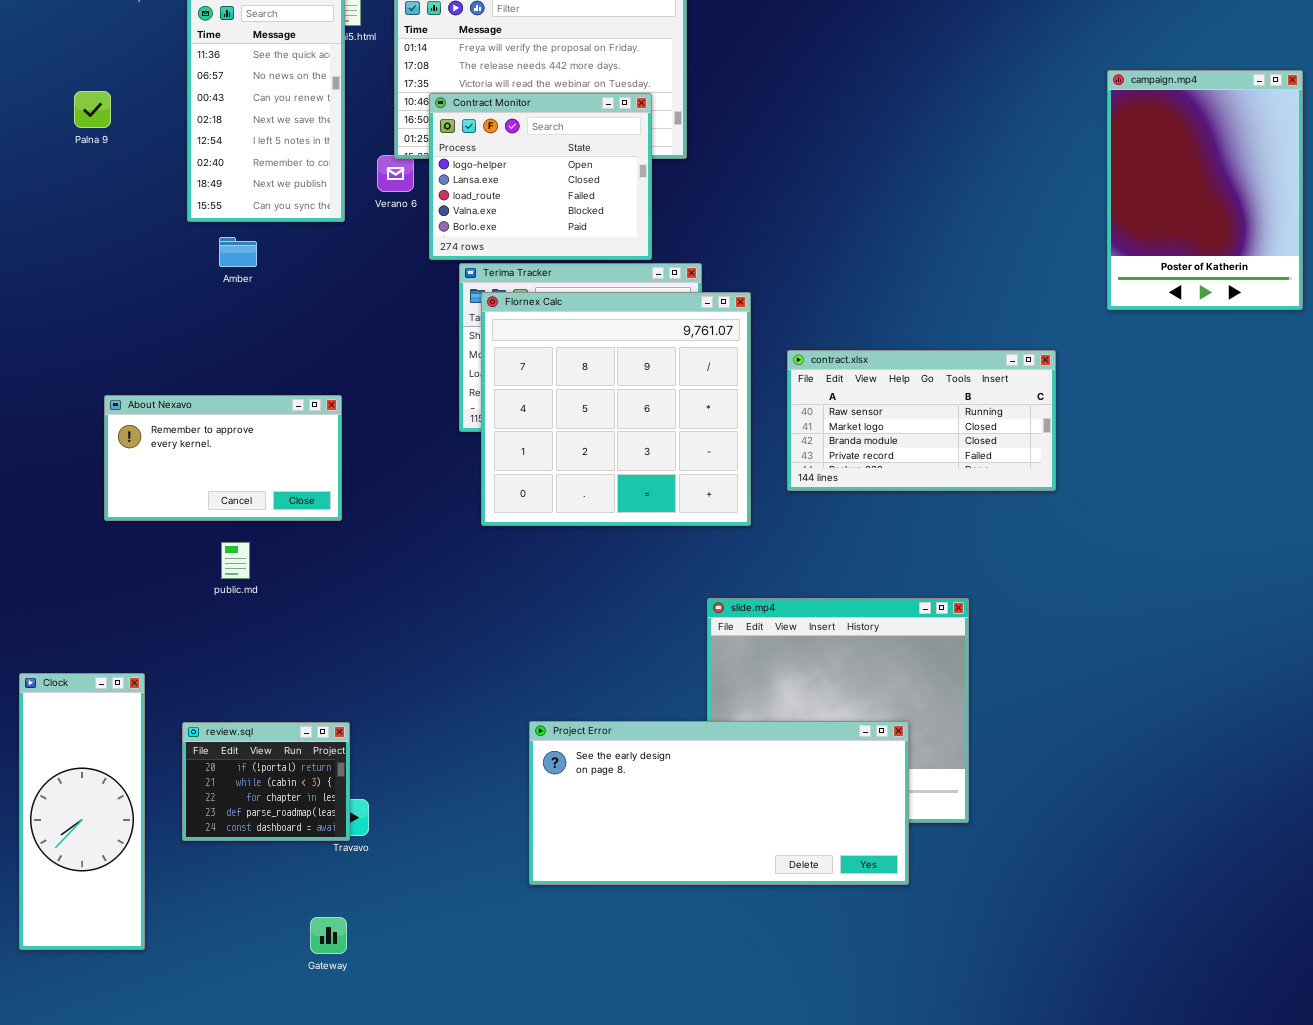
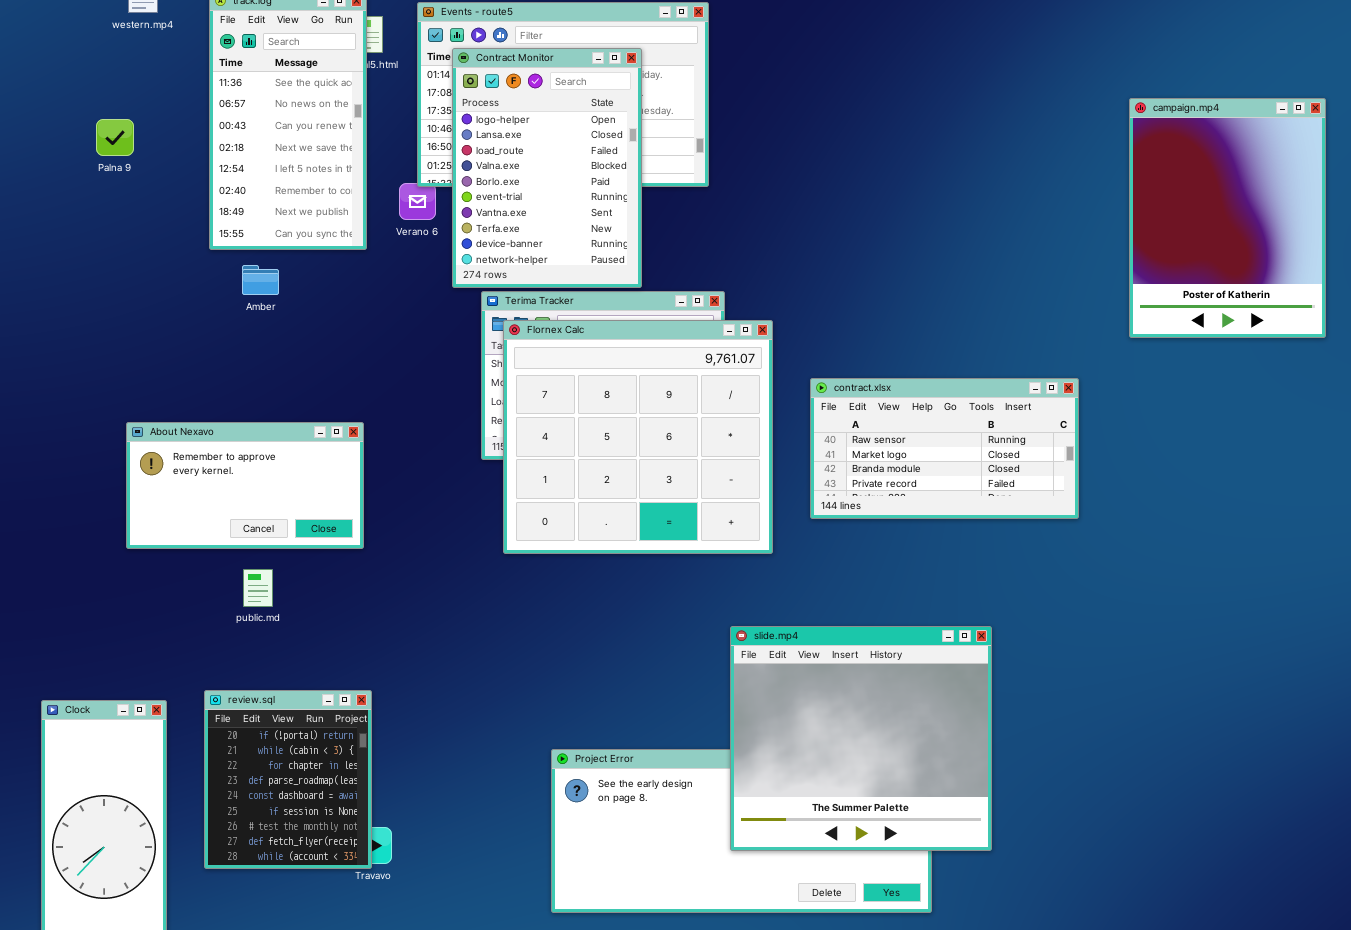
Contract Monitor: [429,93,652,260] -> [452,48,642,288], resized
slide.mp4: [707,598,969,823] -> [730,626,992,851], raised
review.sql: [182,722,350,841] -> [204,690,372,869], resized

